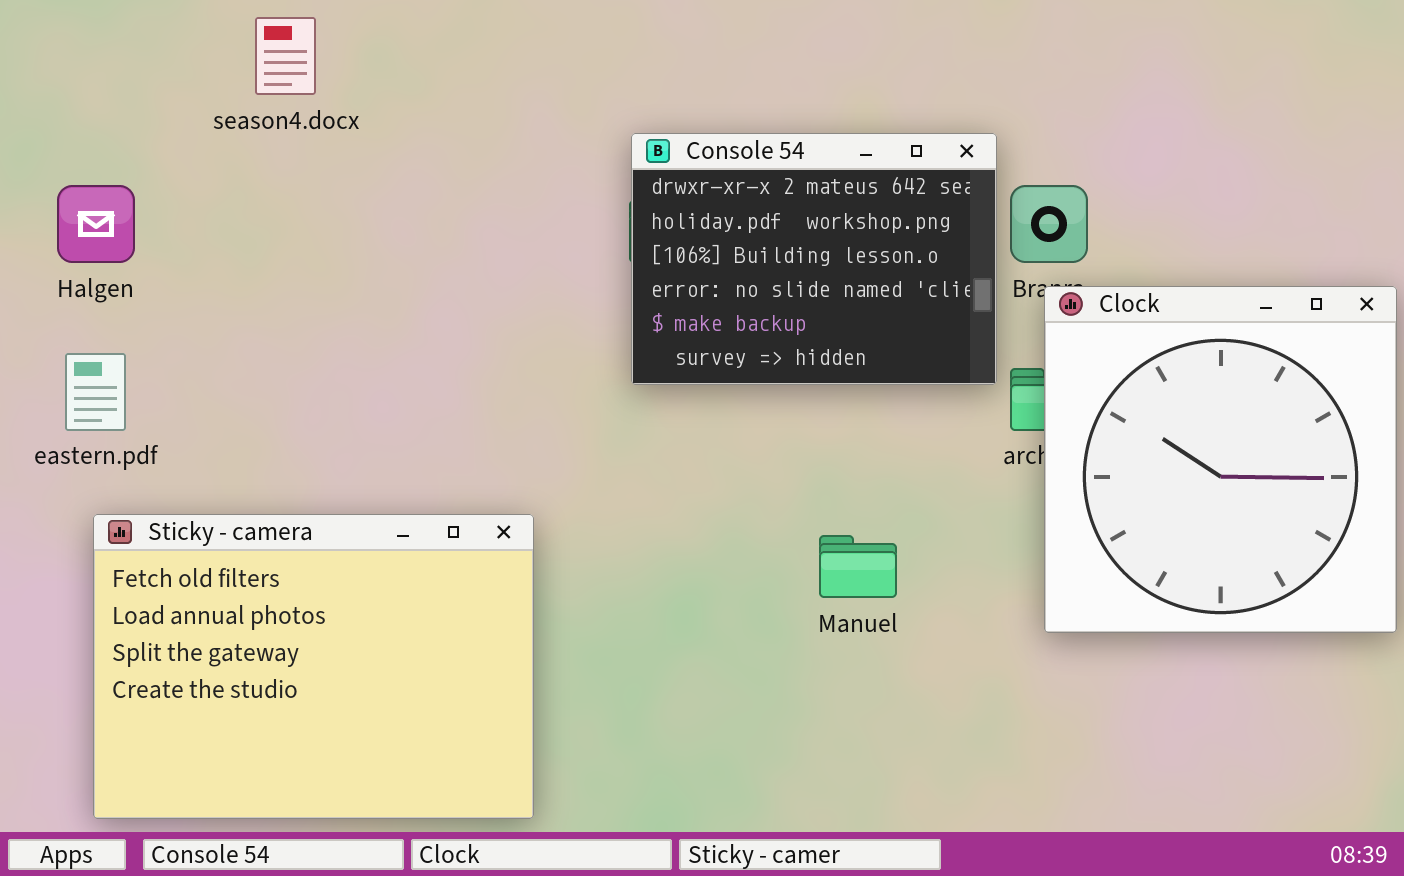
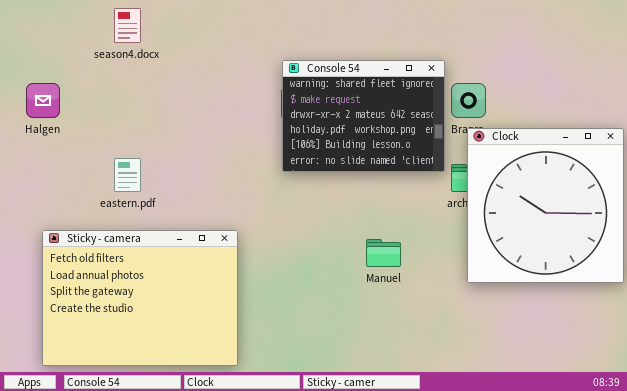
Console 54: [631,133,997,385] -> [282,60,445,172], scrolled up 2 rows
eastern.pdf: [65,353,126,431] -> [114,158,141,192], moved

